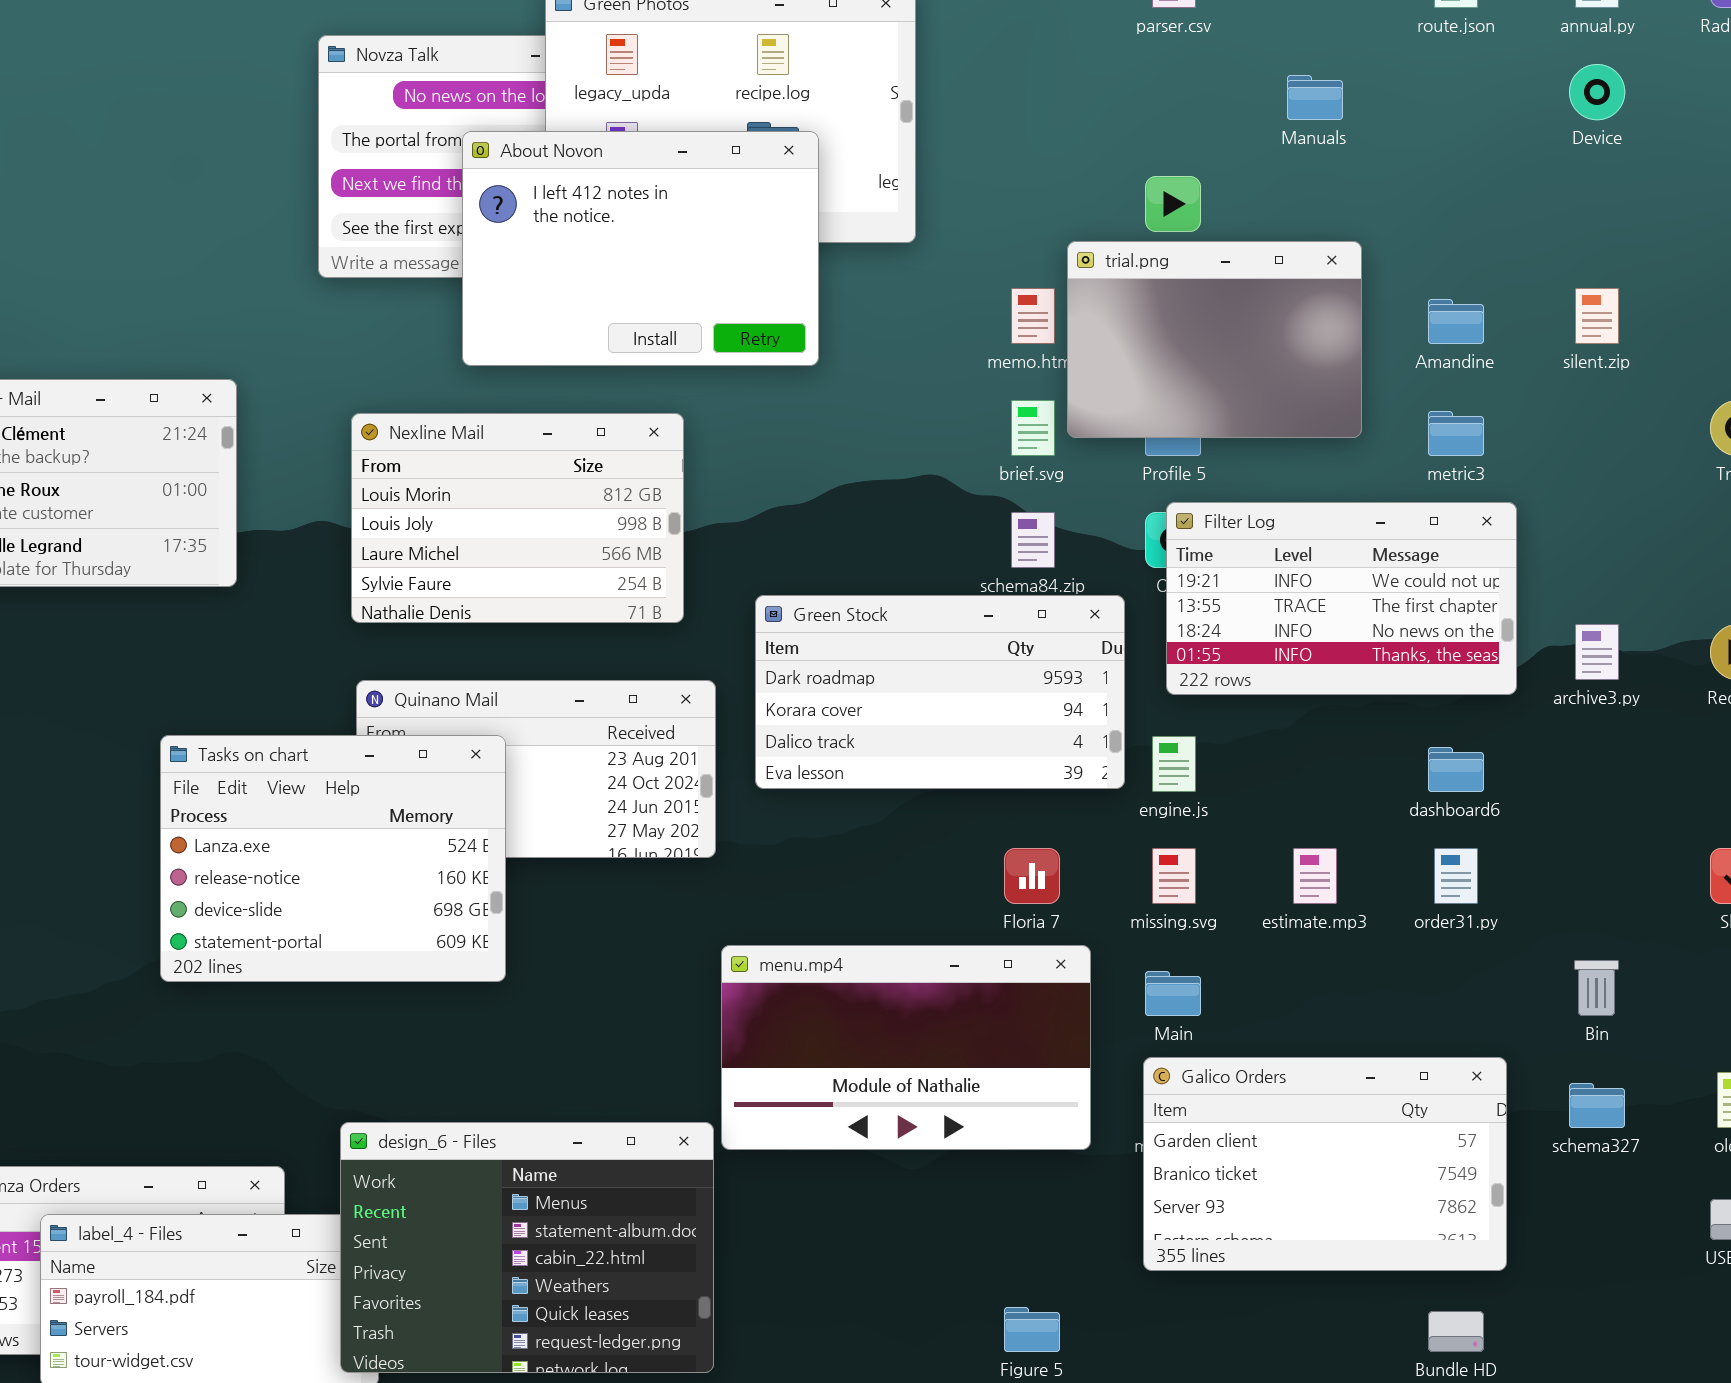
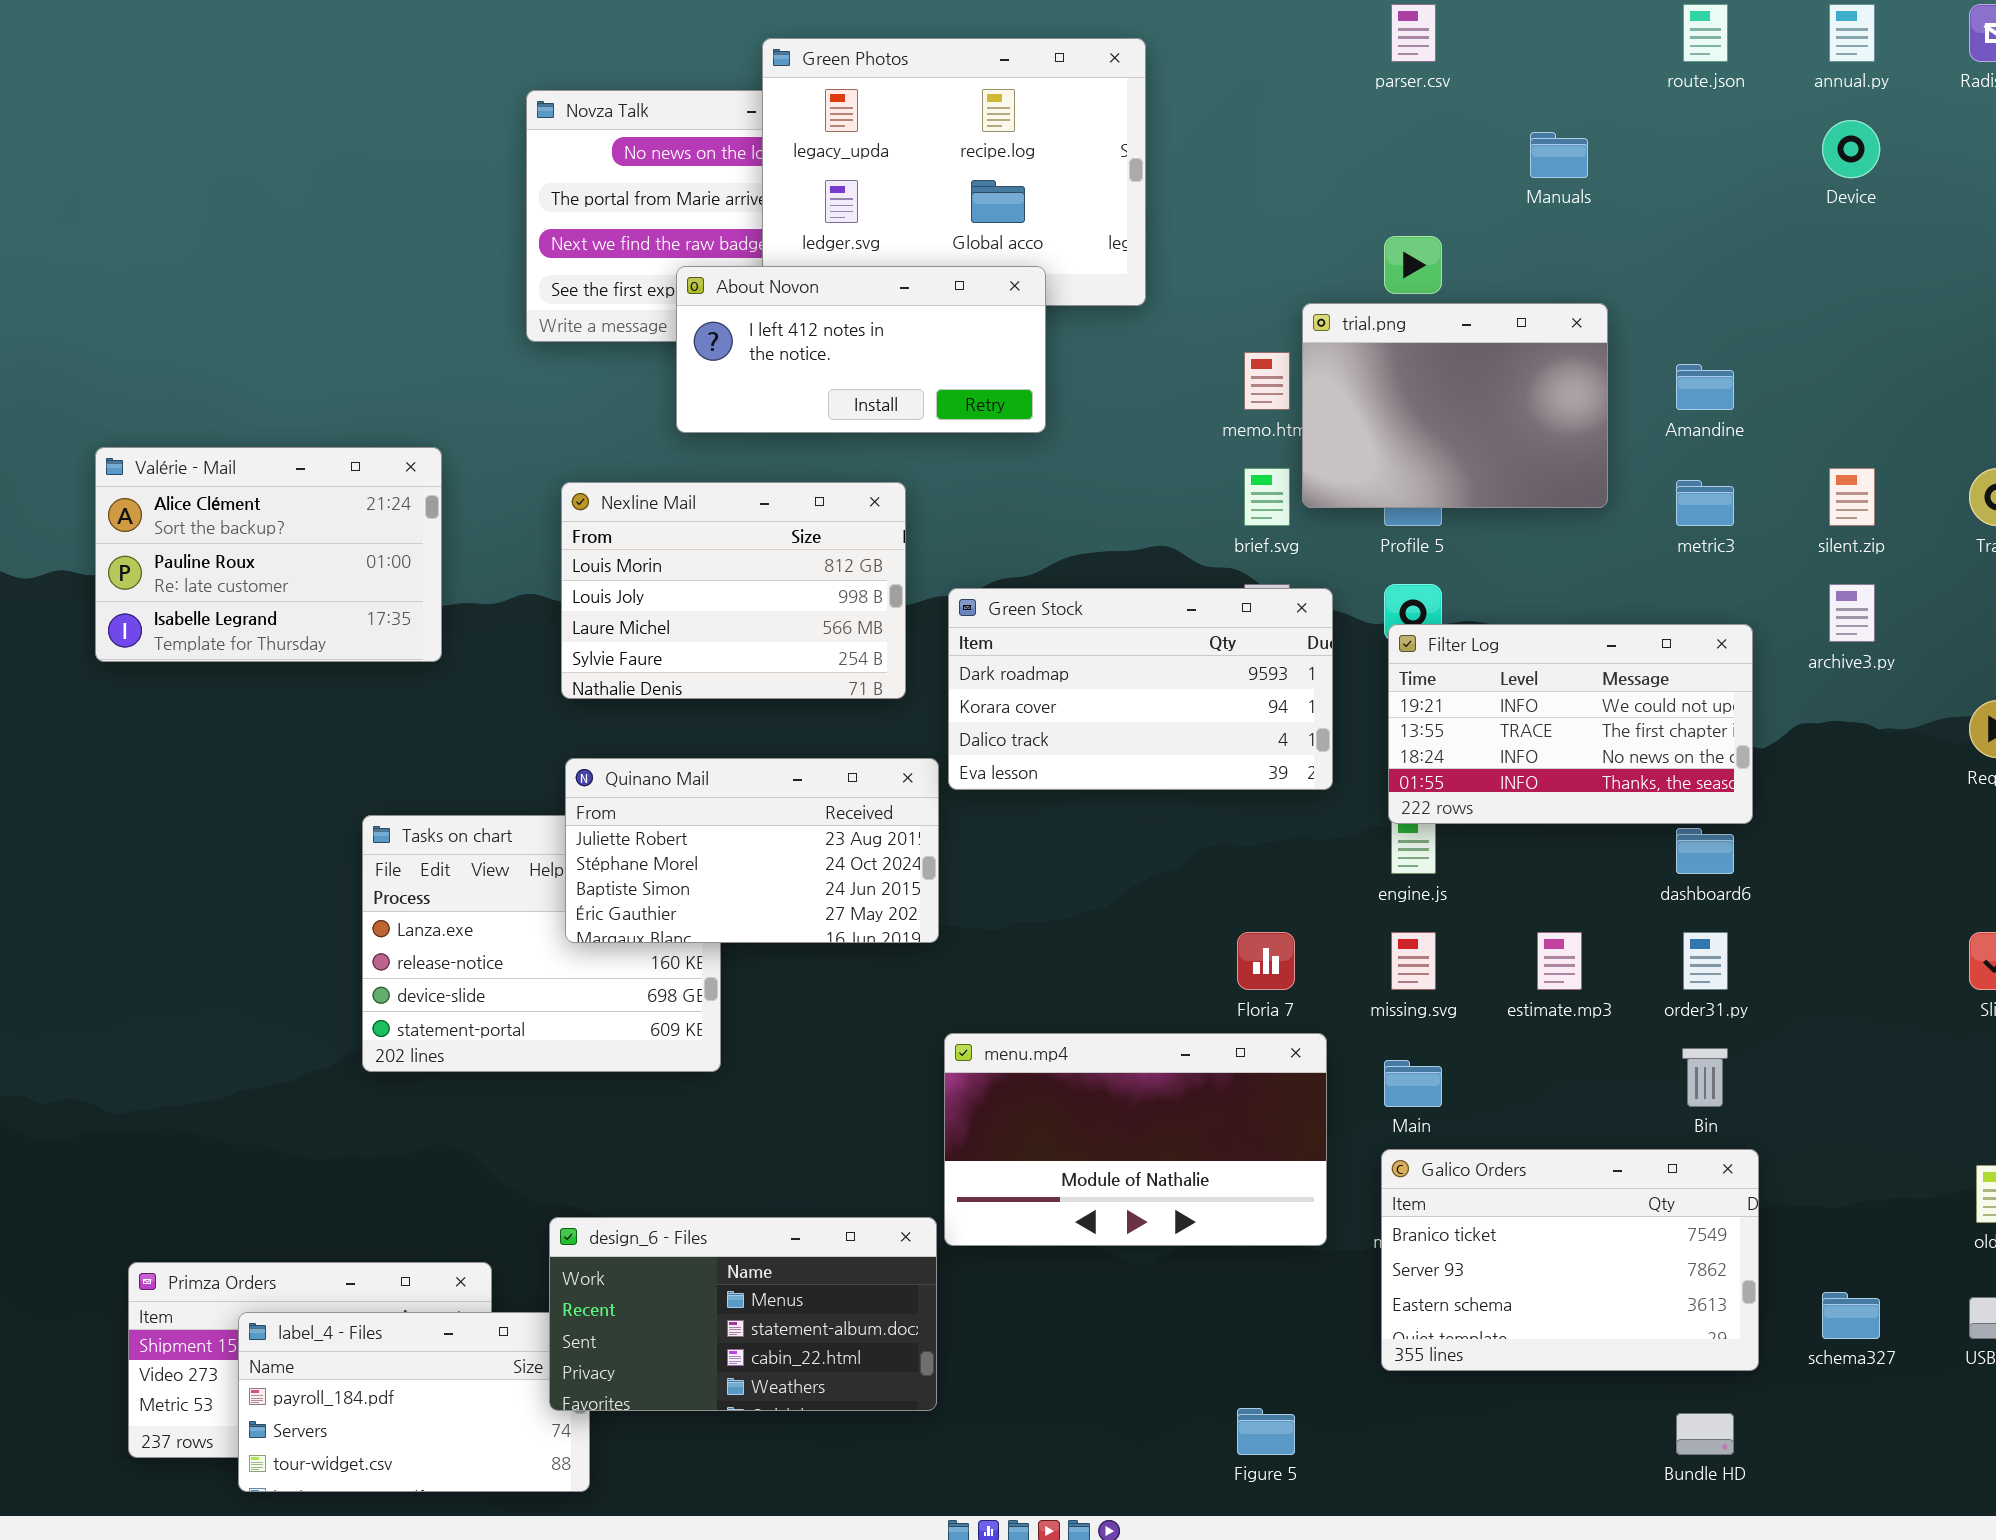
About Novon: [462,131,819,366] -> [676,266,1046,433], resized
silent.zip: [1575,288,1619,344] -> [1829,468,1875,526], moved
Filter Log: [1166,502,1517,695] -> [1388,624,1753,824], moved
Green Stock: [755,595,1125,789] -> [948,588,1333,790], moved
archive3.py: [1575,624,1619,680] -> [1829,584,1875,642], moved
Quinano Mail: [356,680,716,858] -> [565,758,939,943], raised
Bin: [1574,960,1619,1016] -> [1682,1048,1728,1107], moved
Galico Orders: [1143,1057,1507,1271] -> [1381,1149,1759,1371], scrolled down 1 row
schema327: [1569,1083,1625,1128] -> [1822,1292,1880,1339], moved
design_6 - Files: [340,1122,714,1373] -> [549,1217,937,1411], resized

